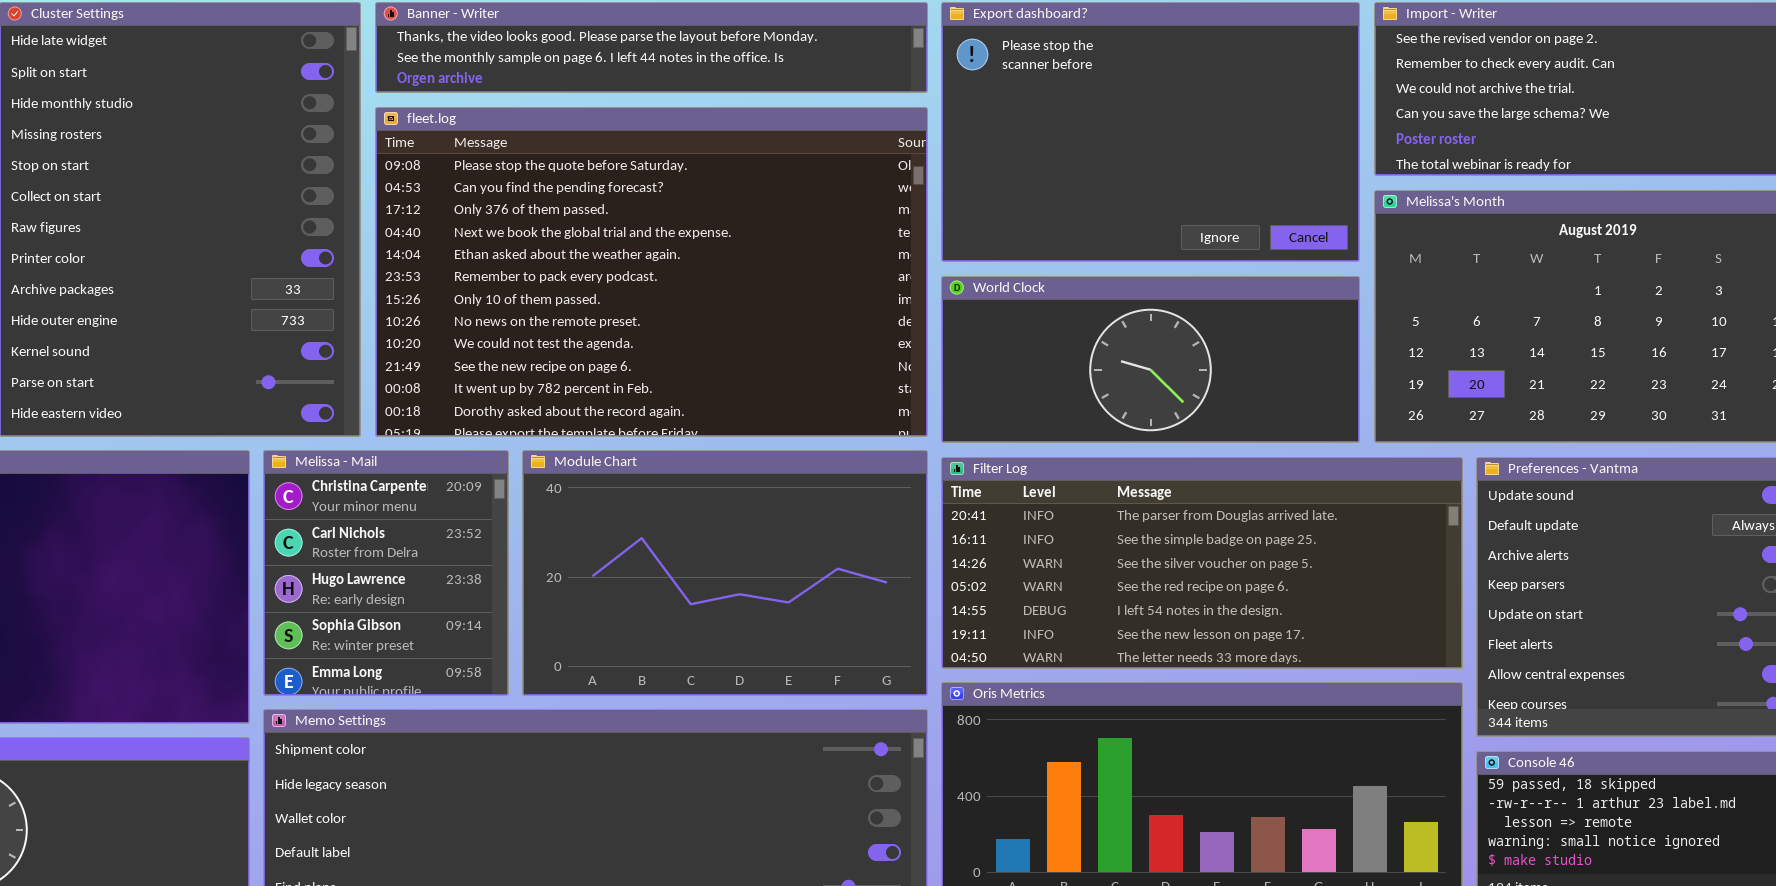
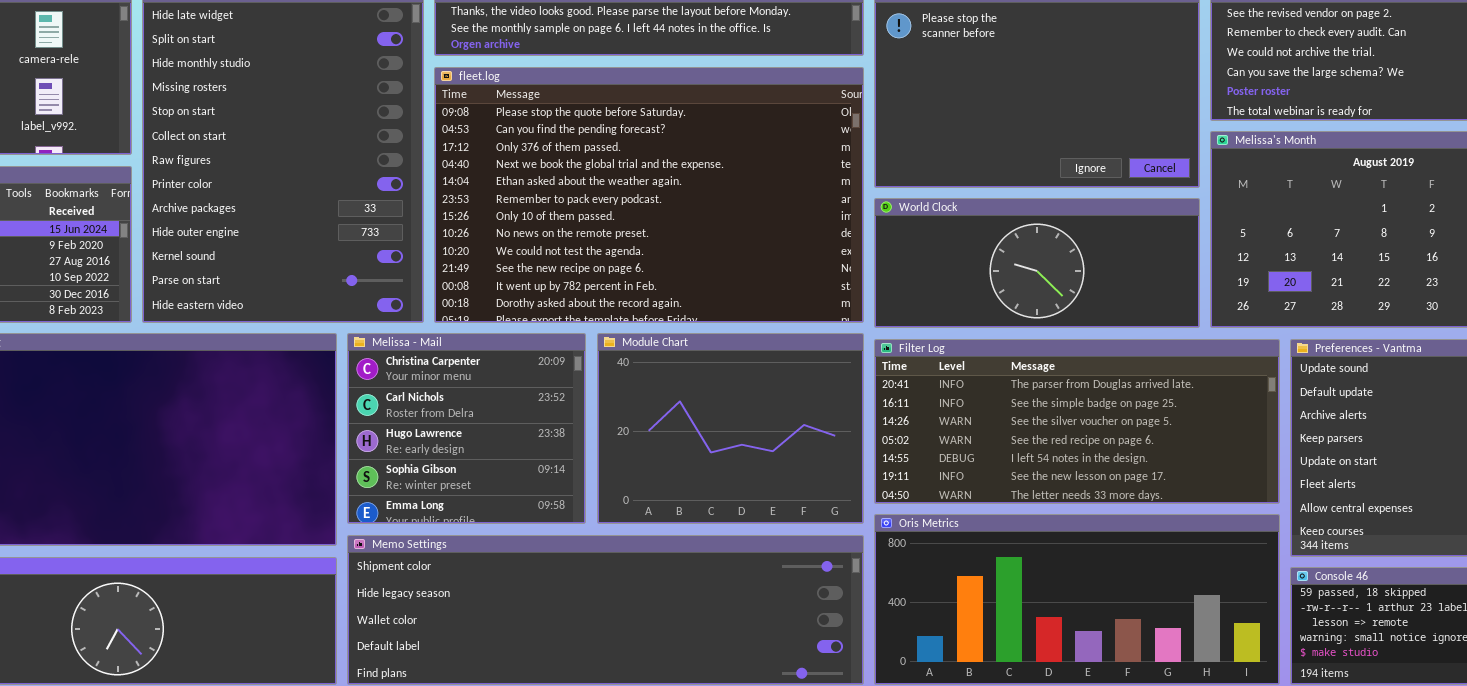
Melissa - Mail: [263,450,509,696] -> [347,333,586,524], resized
Module Chart: [522,450,928,696] -> [597,333,864,524], resized

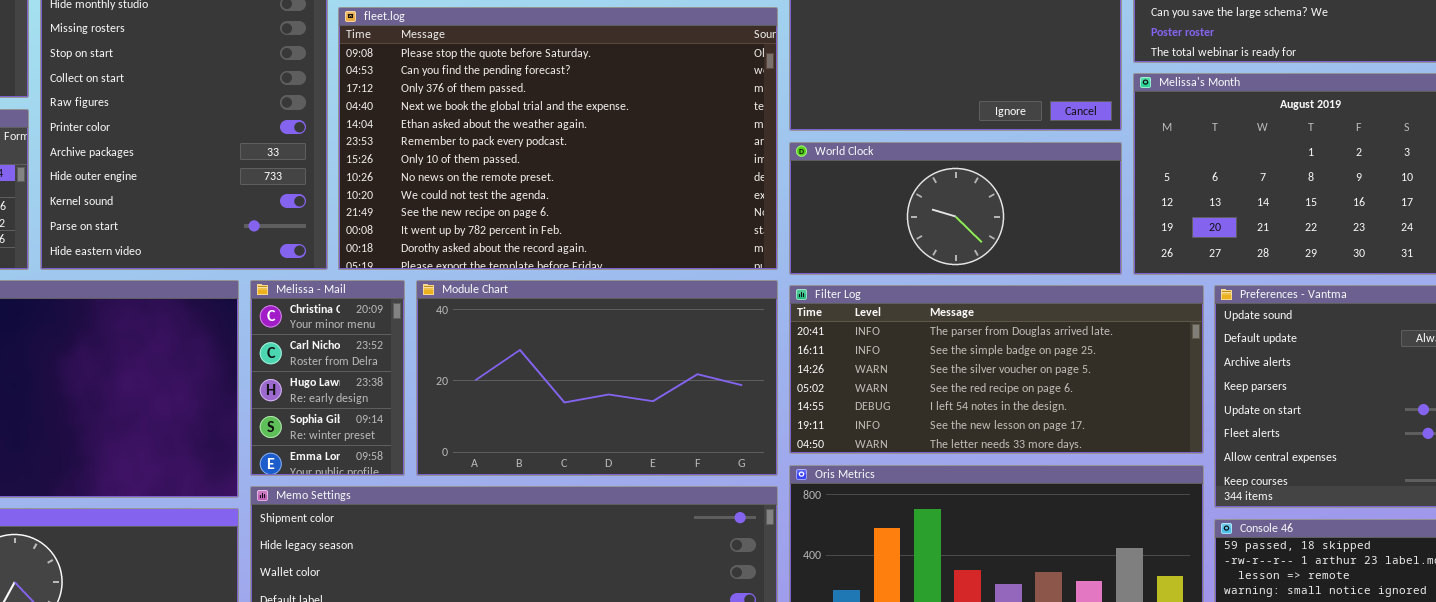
Melissa - Mail: [347,333,586,524] -> [250,280,405,476], resized
Module Chart: [597,333,864,524] -> [416,280,778,476], resized

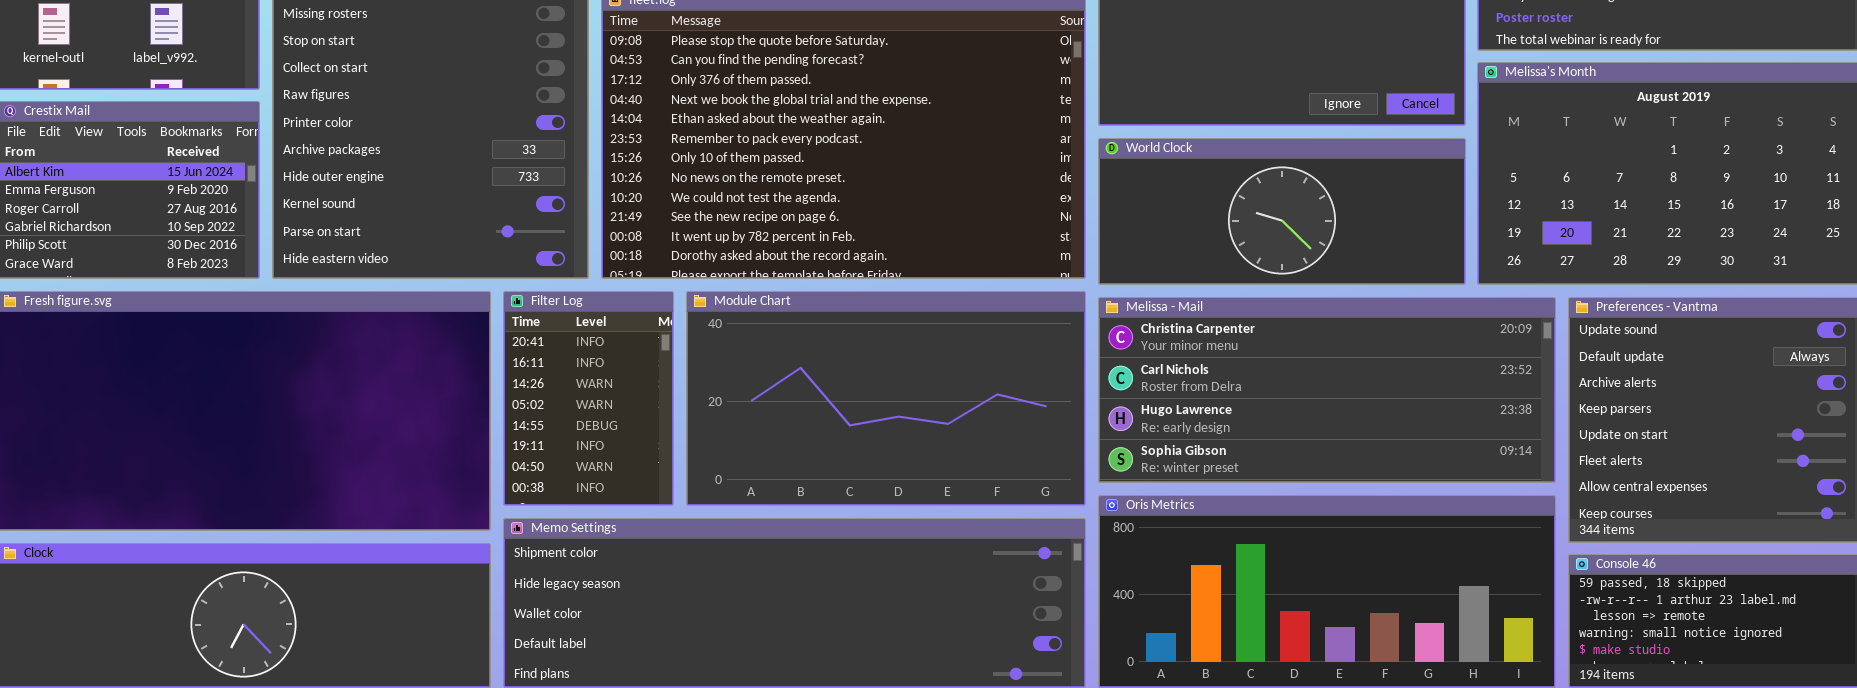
Melissa - Mail: [250,280,405,476] -> [1098,297,1556,483], moved, resized
Filter Log: [789,285,1204,454] -> [503,291,674,506], moved, resized

